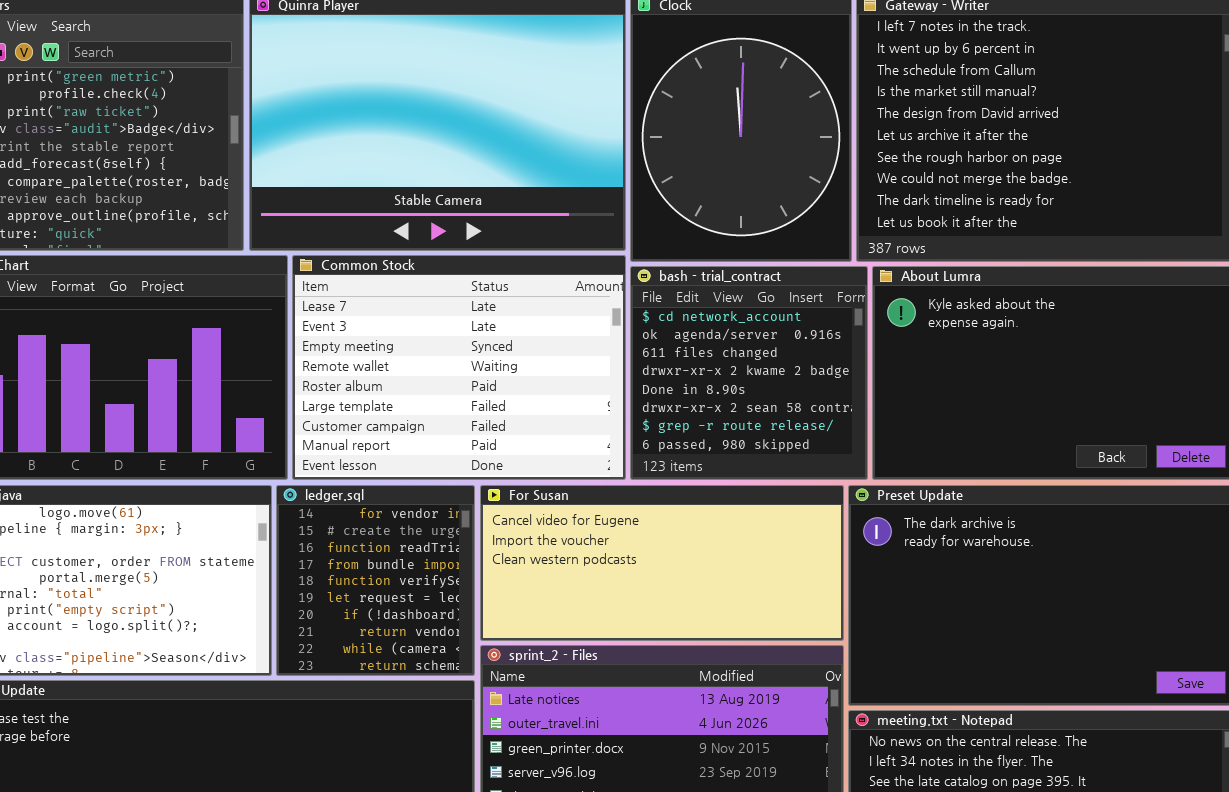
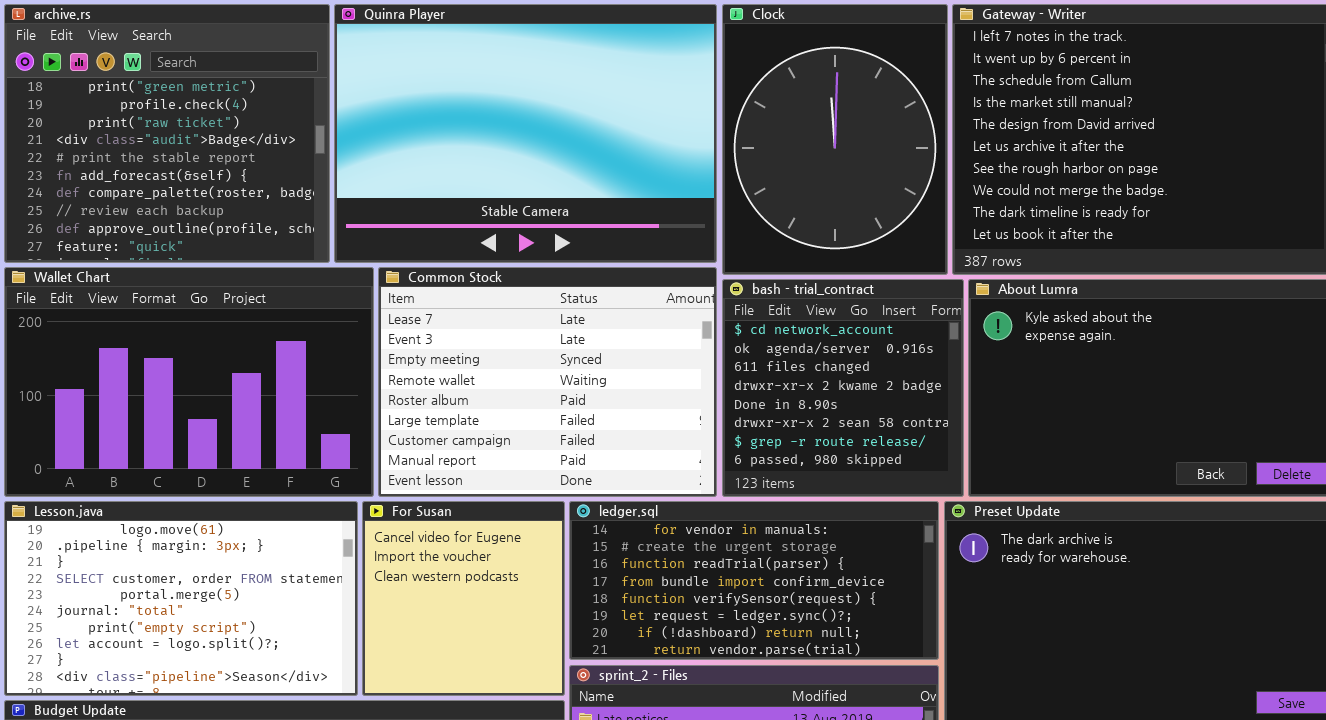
ledger.sql: [276,485,475,676] -> [569,501,939,660], moved, resized
For Susan: [480,485,844,641] -> [362,501,565,696], moved, resized

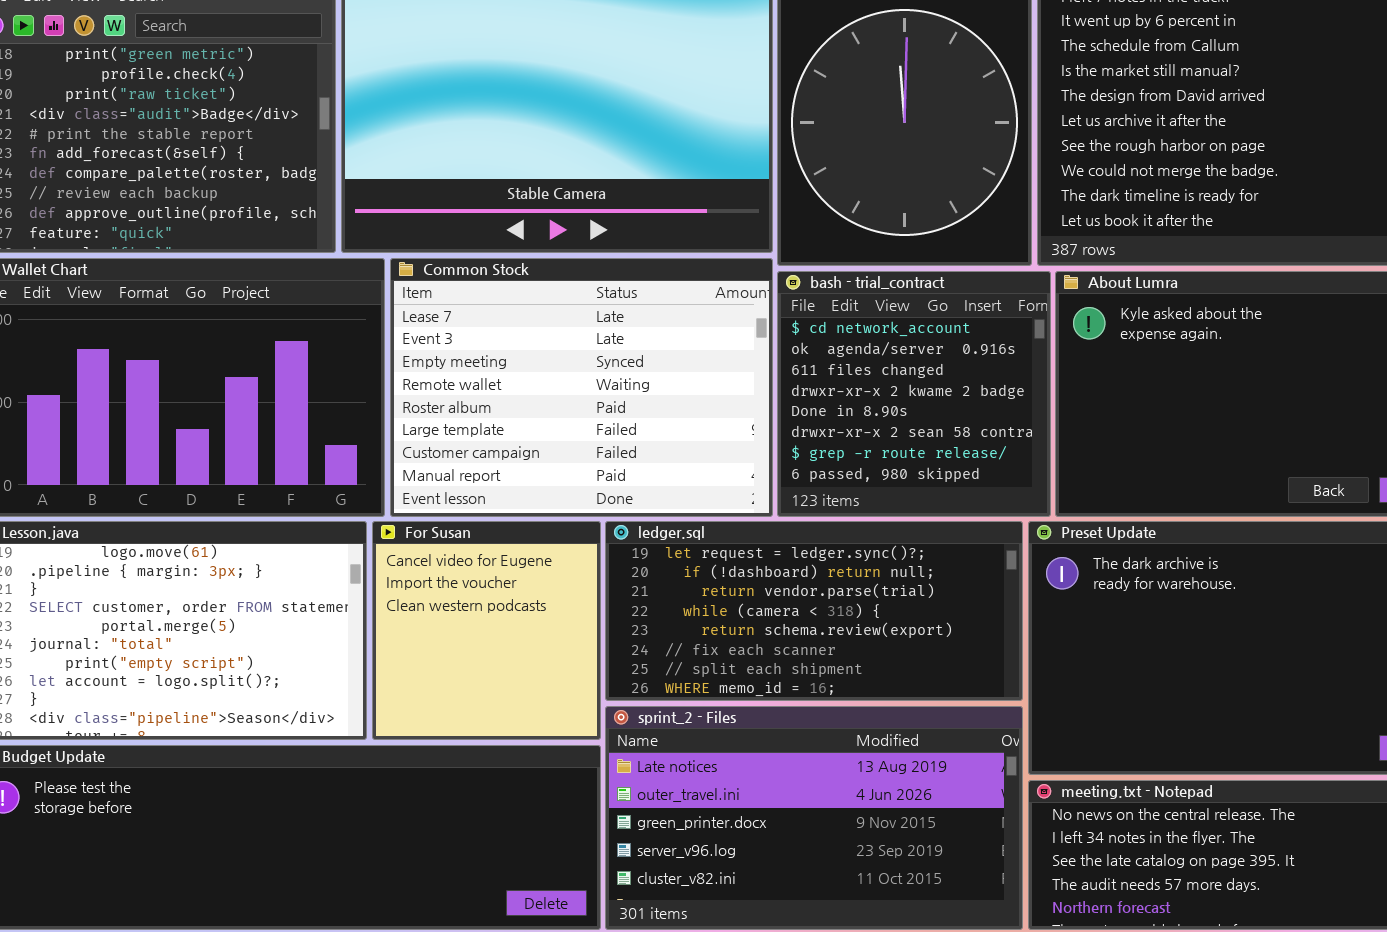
ledger.sql: [569,501,939,660] -> [605,521,1023,701], scrolled down 5 rows

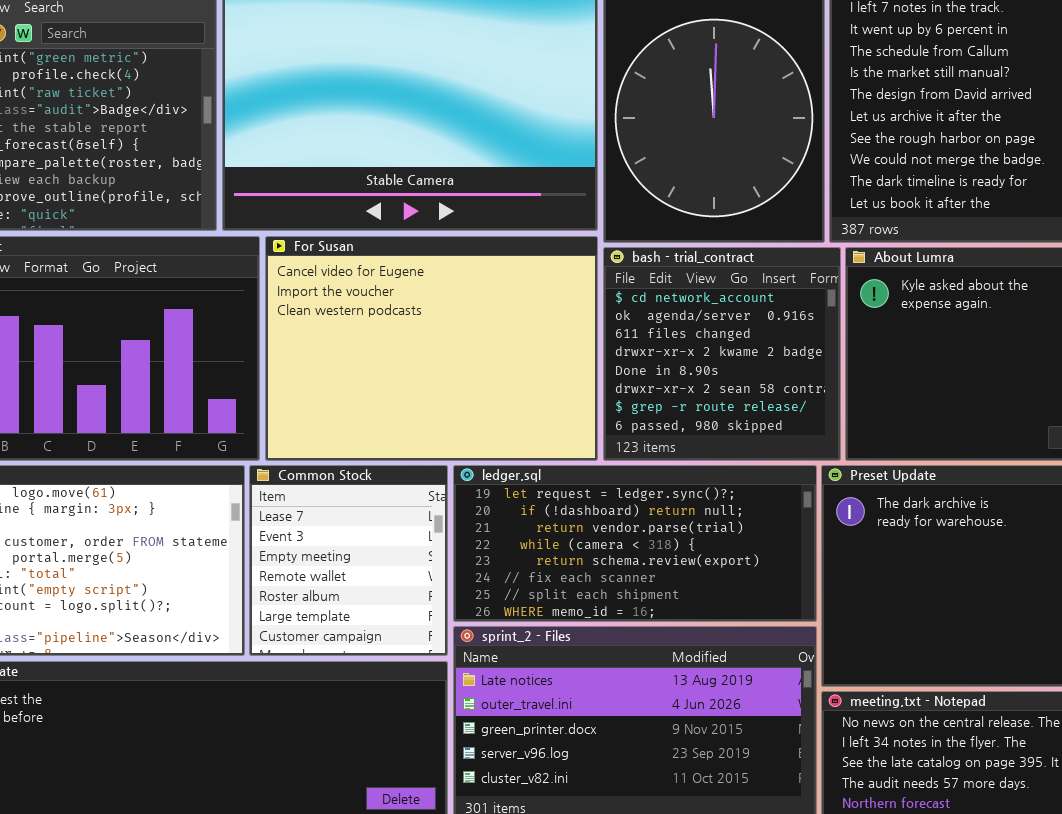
Common Stock: [390,258,773,517] -> [249,465,448,656], moved, resized
For Susan: [372,521,601,740] -> [265,236,598,461], moved, resized

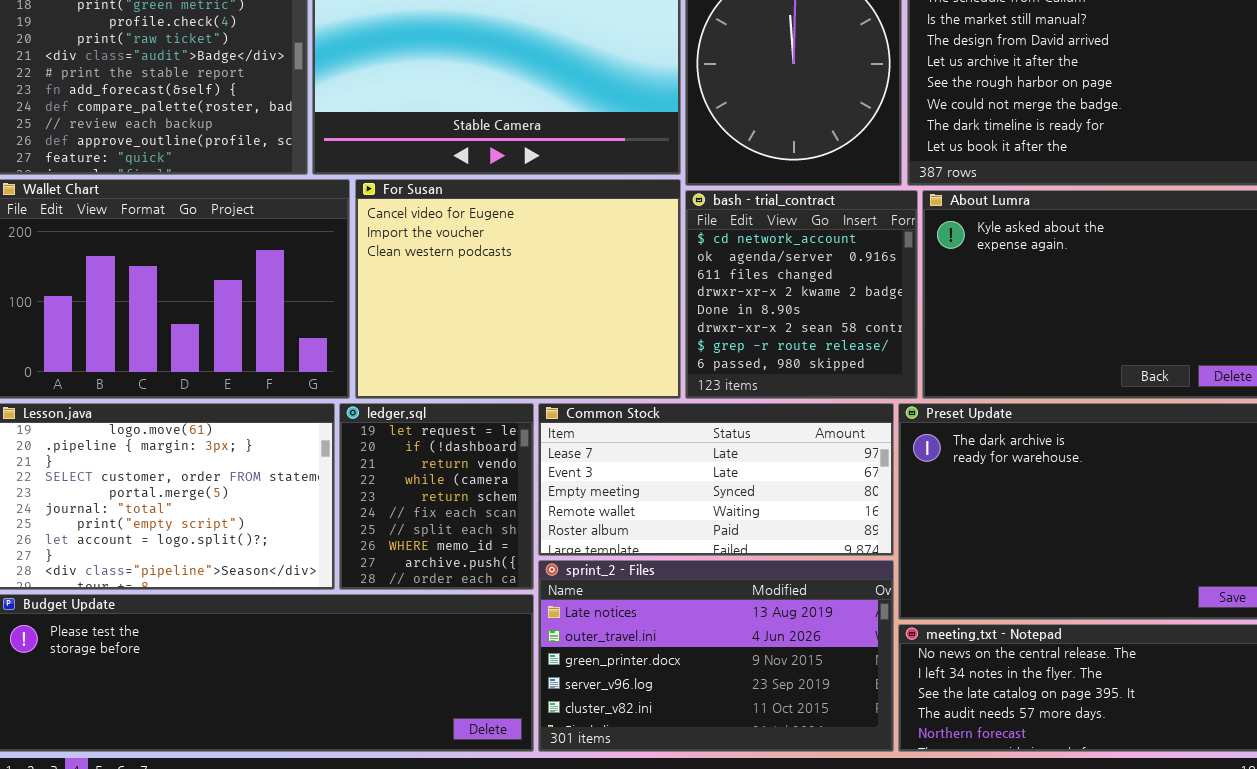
Common Stock: [249,465,448,656] -> [538,403,894,556], moved, resized
ledger.sql: [453,465,817,622] -> [339,403,534,590], moved, resized

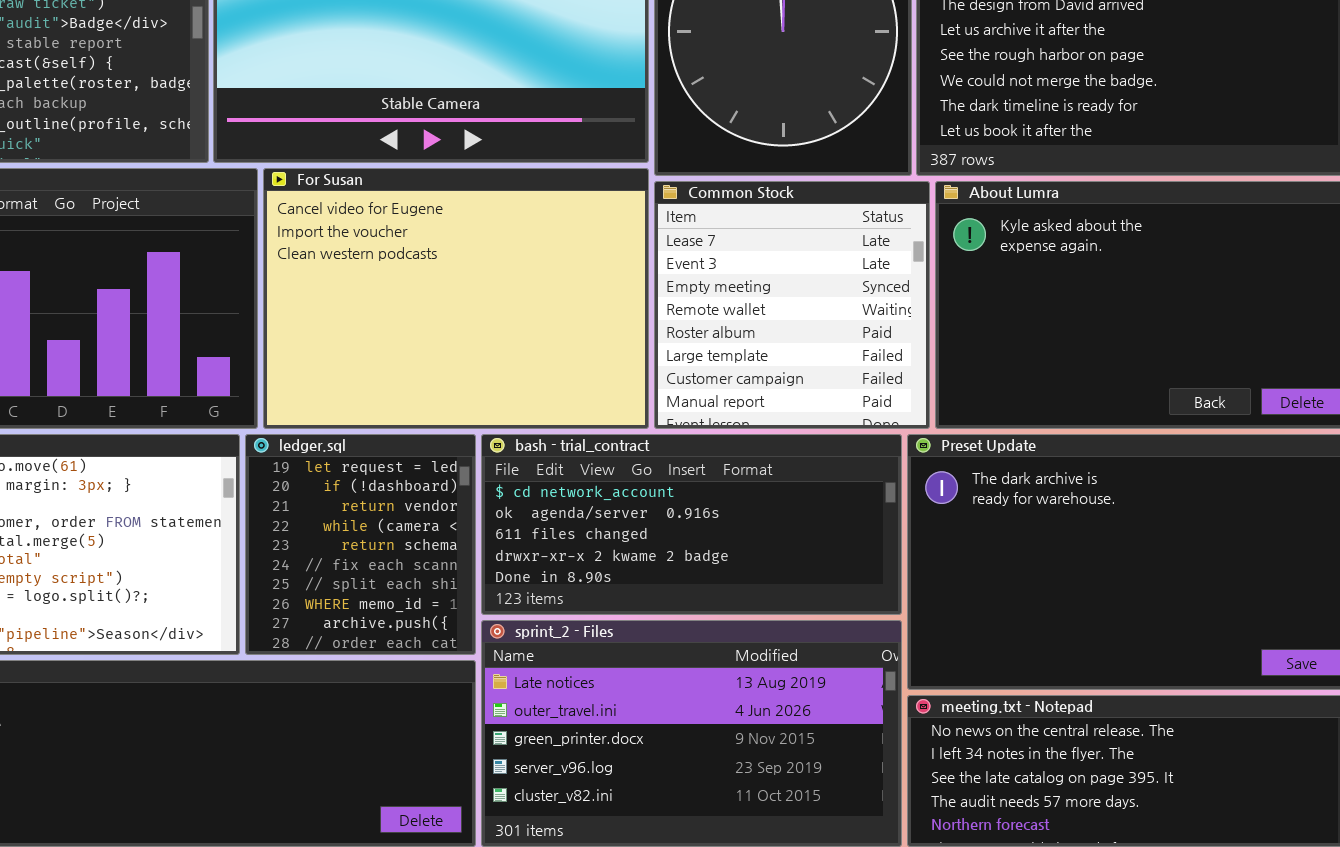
bash - trial_contract: [685,190,918,399] -> [481,434,902,615], moved, resized
Common Stock: [538,403,894,556] -> [654,181,930,429], moved, resized

